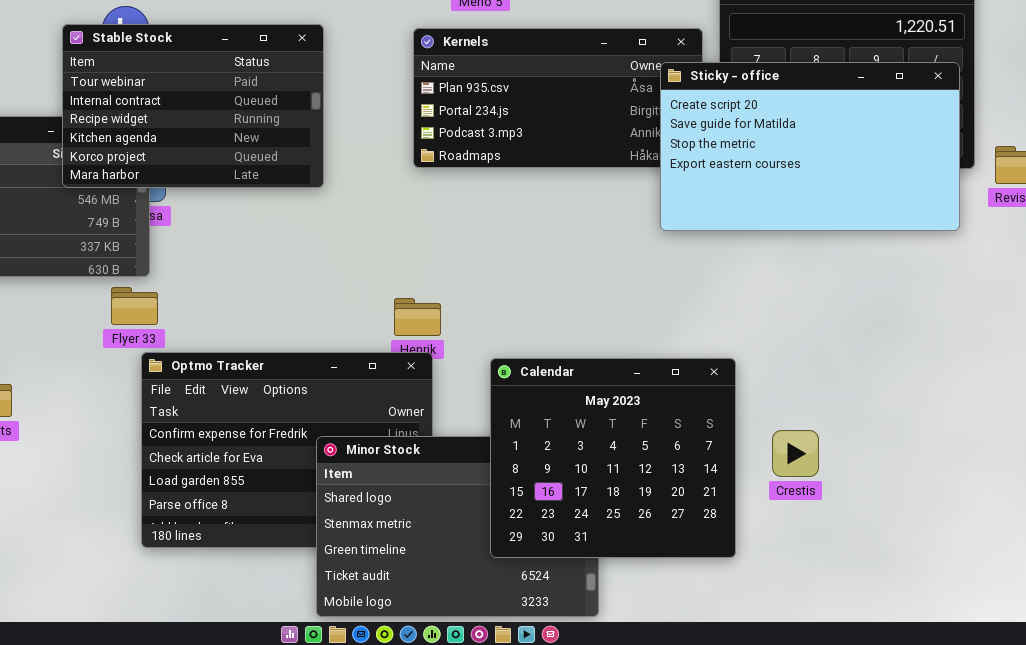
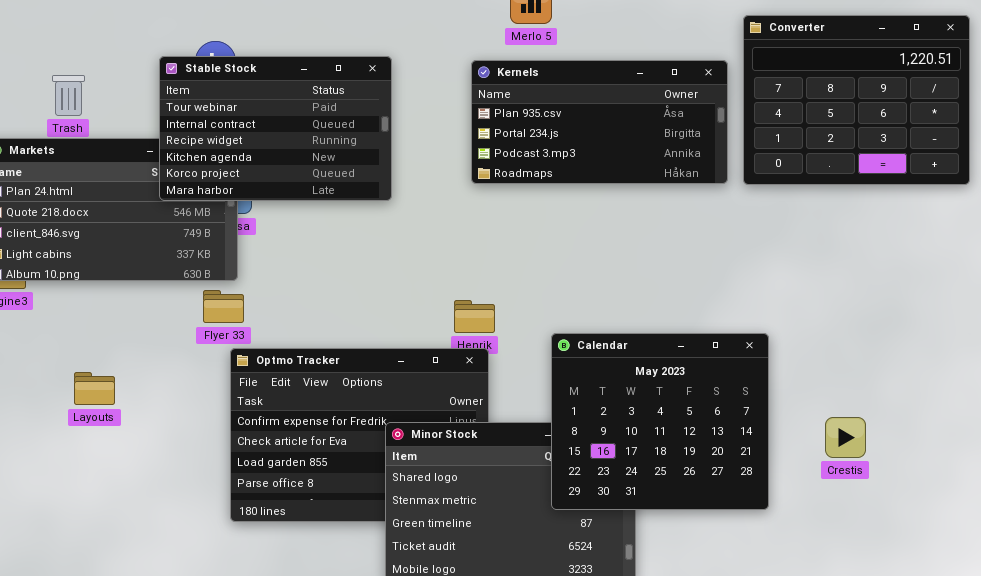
Sticky - office: [660,62,960,231] -> none, closed
Calendar: [490,358,736,558] -> [551,333,769,510], moved
Crestis: [772,430,819,477] -> [825,417,866,458], moved

